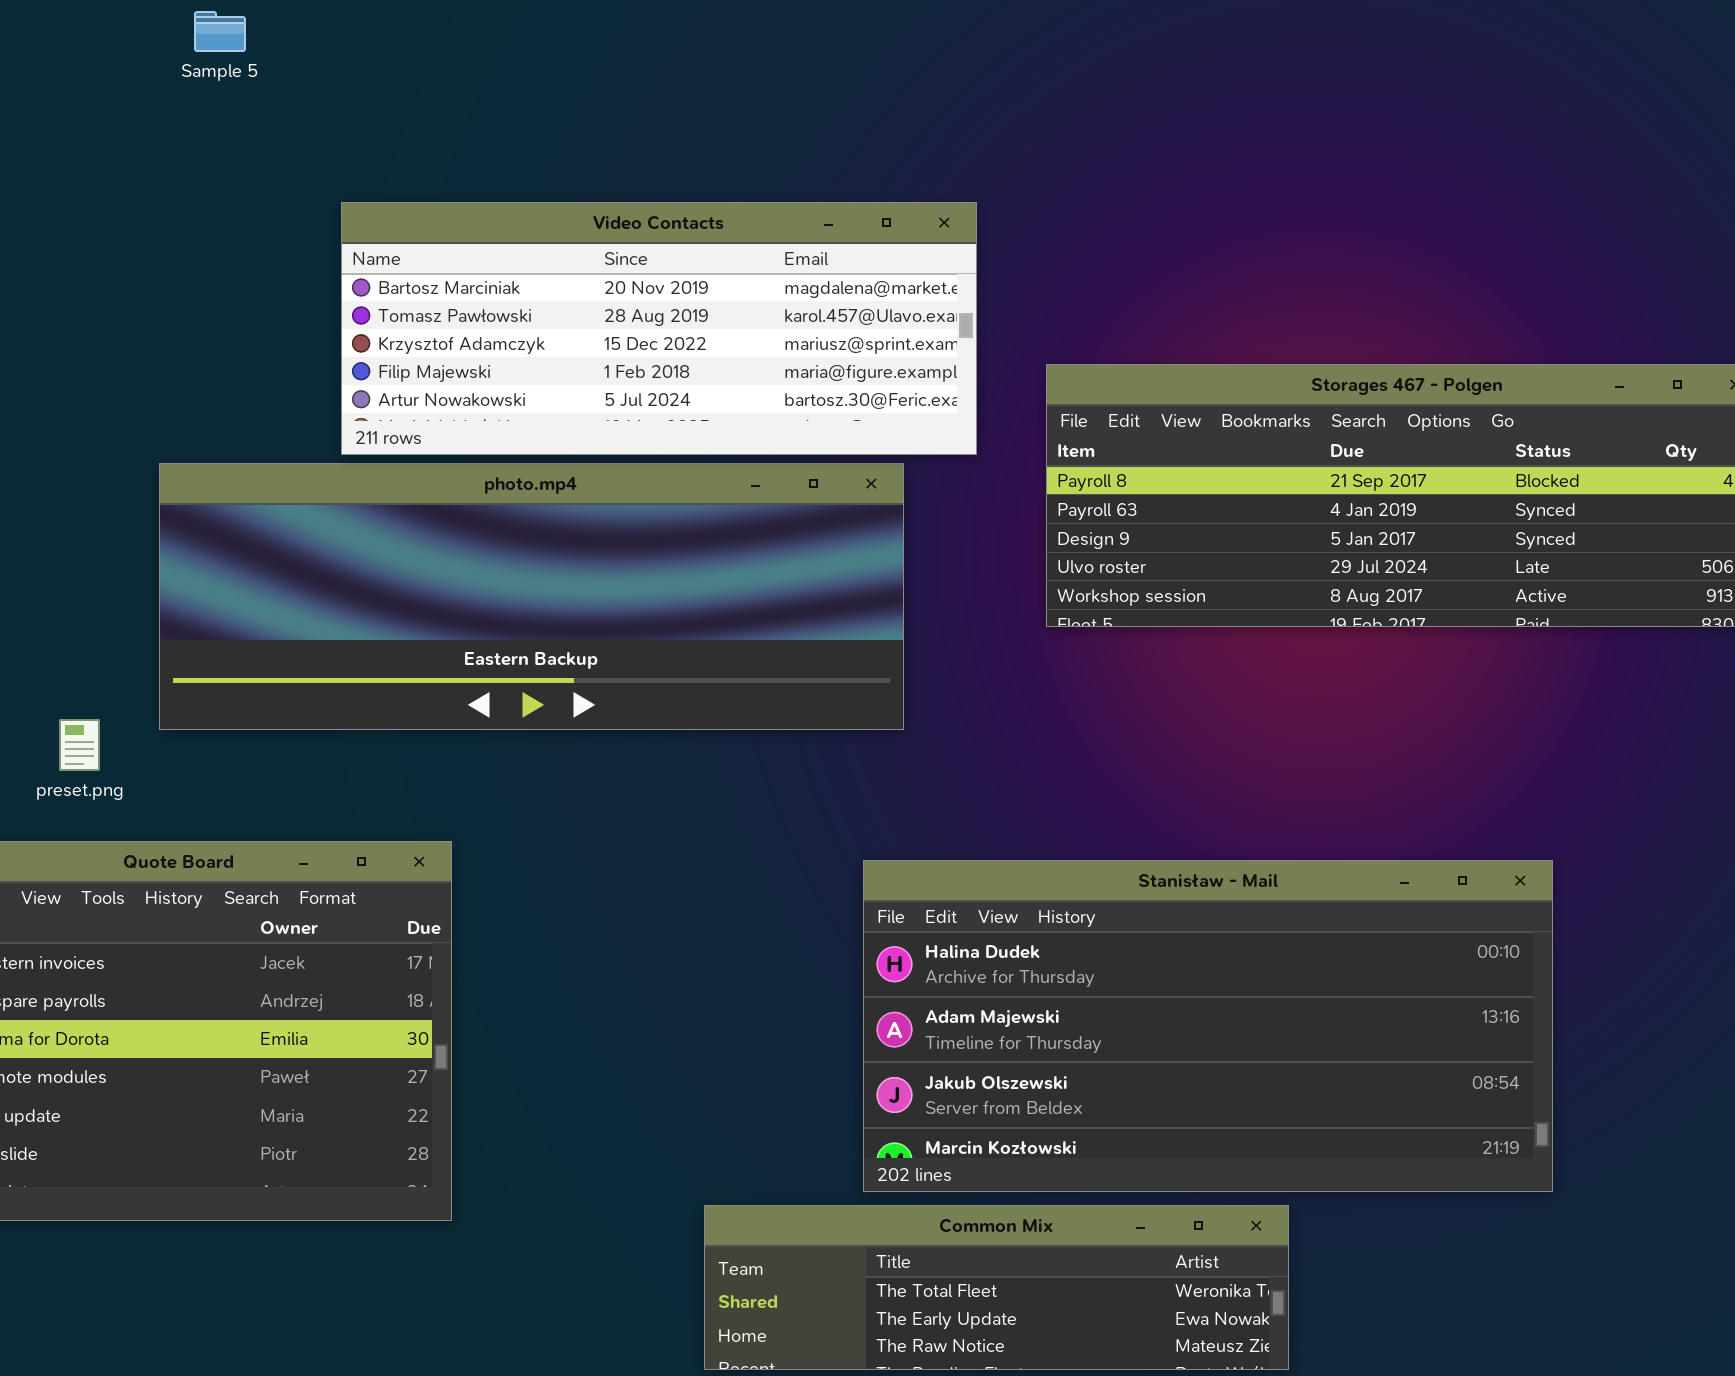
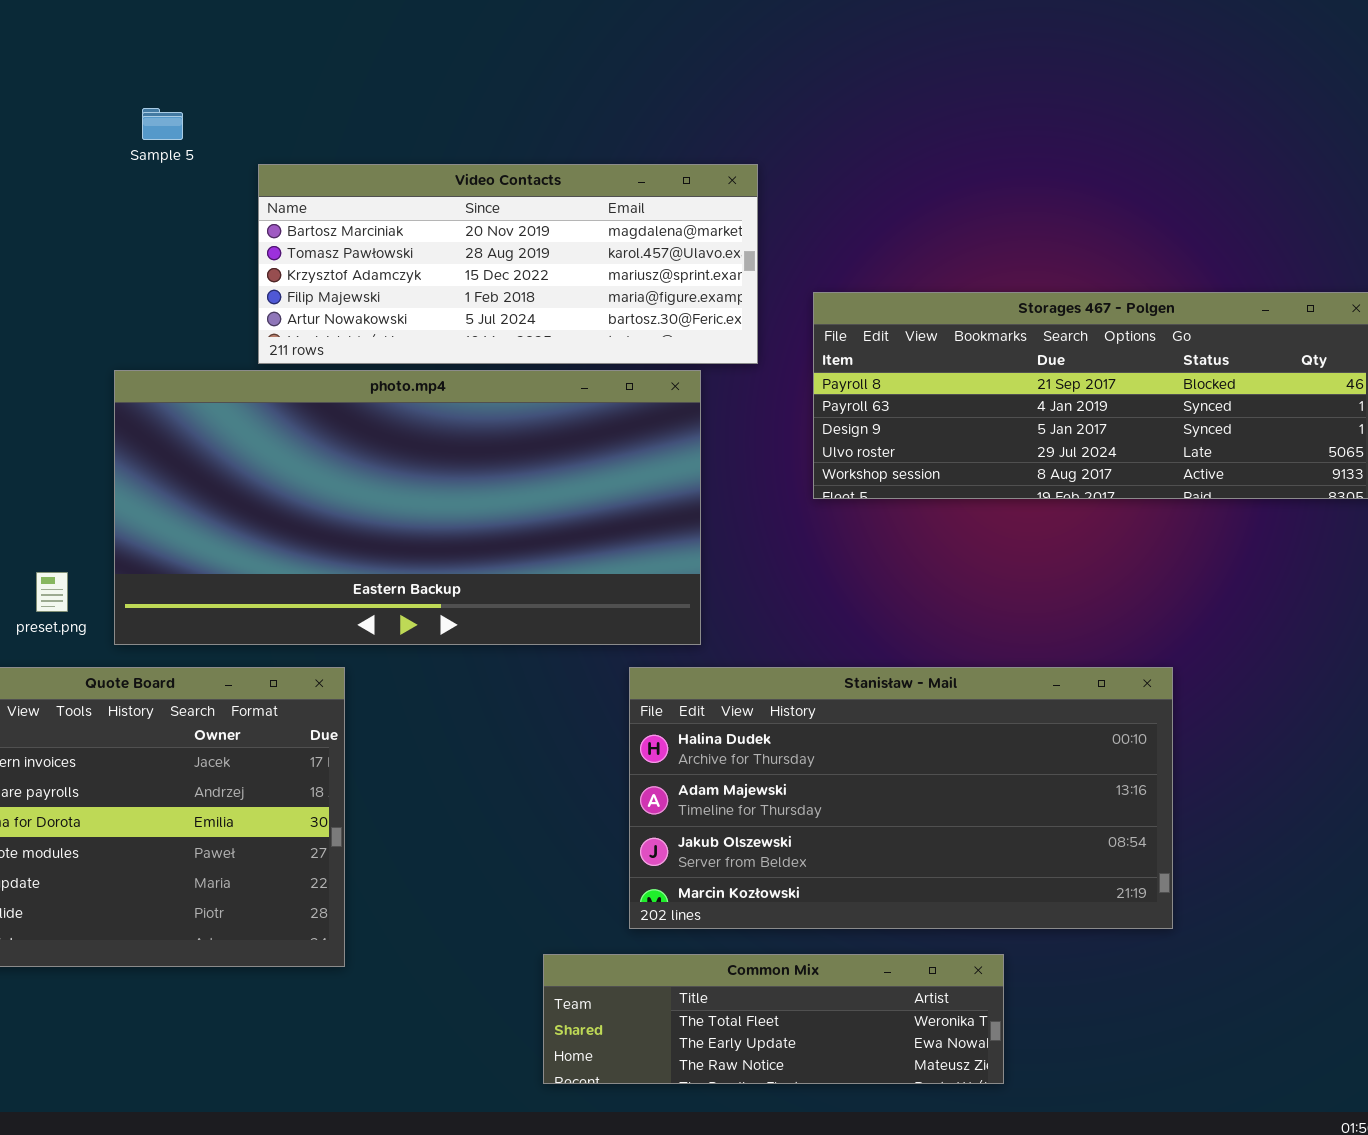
Sample 5: [194,11,246,52] -> [142,108,183,140], moved
photo.mp4: [159,463,904,730] -> [114,370,701,645], resized
Stanisław - Mail: [863,860,1553,1192] -> [629,667,1173,929], moved

